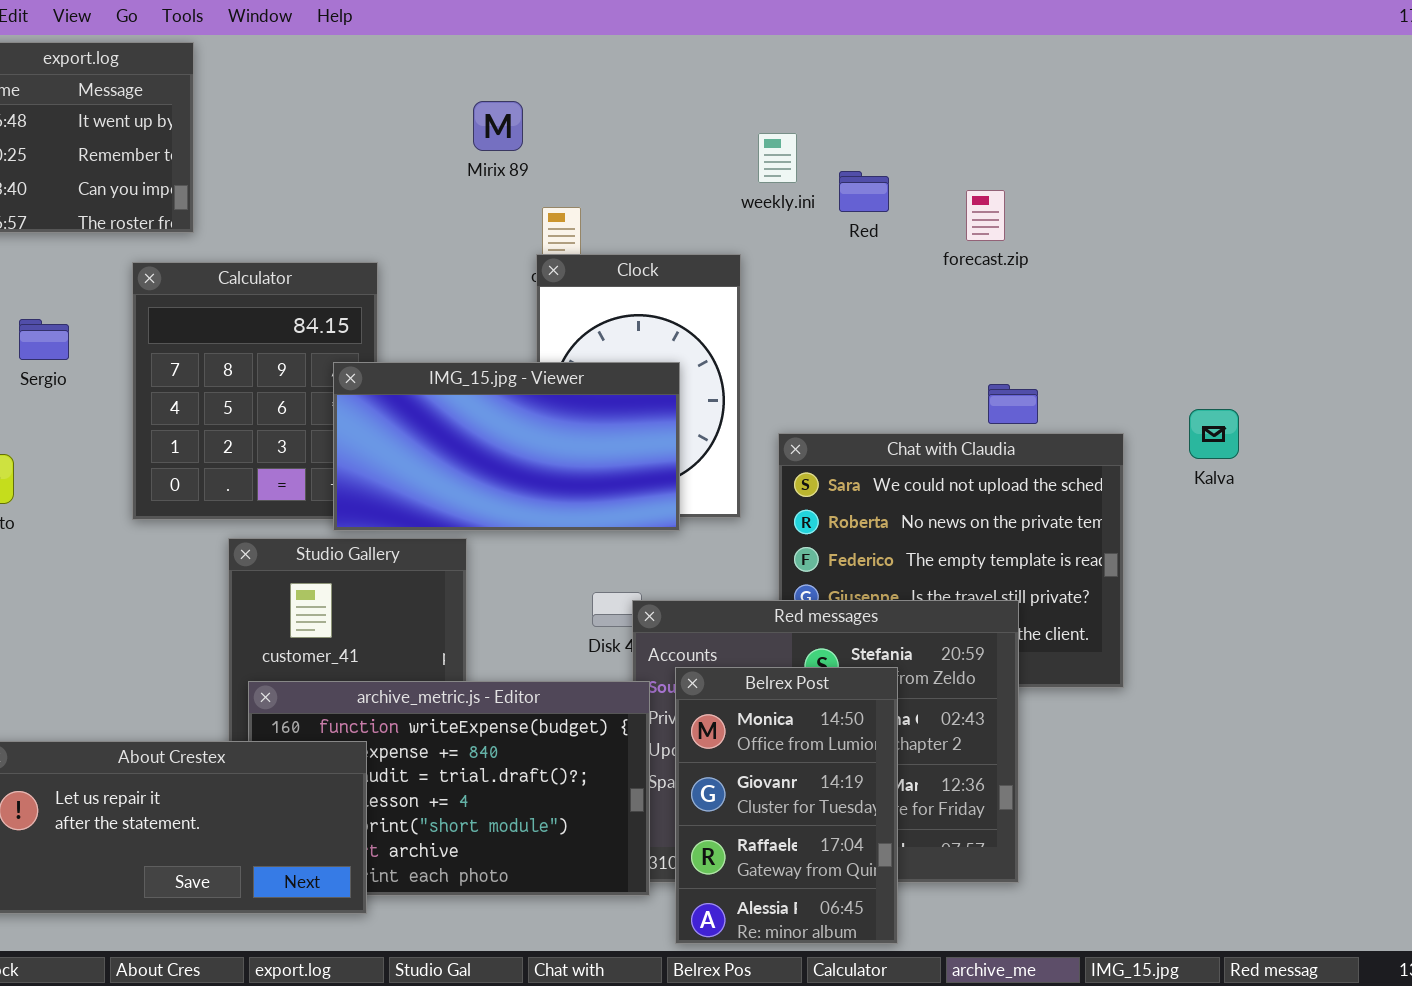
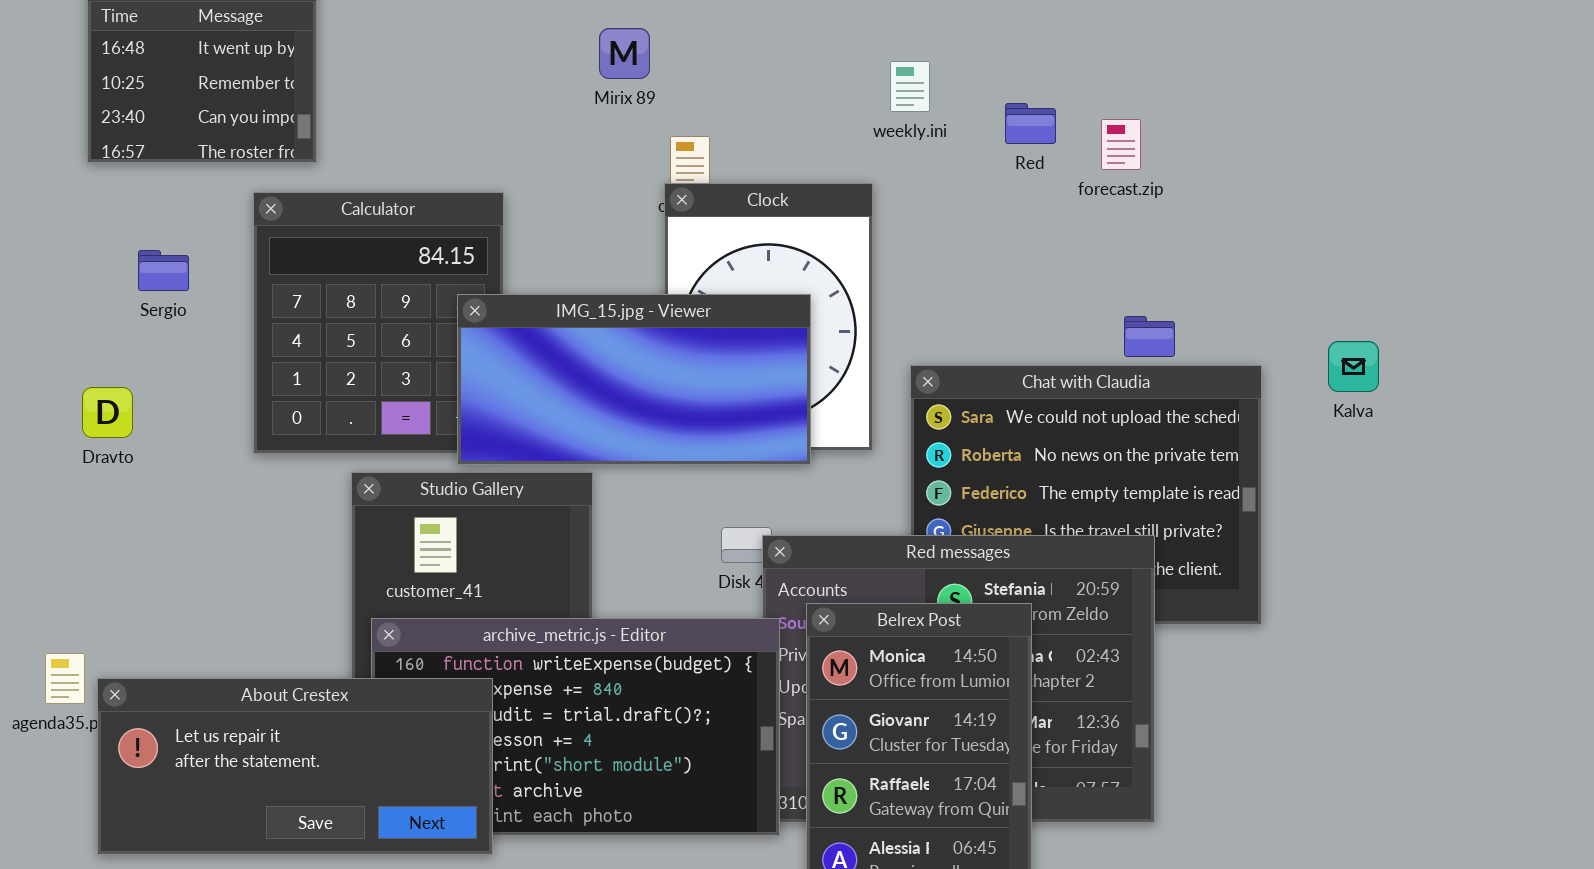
Red: [839,171,889,212] -> [1005,103,1056,144], moved

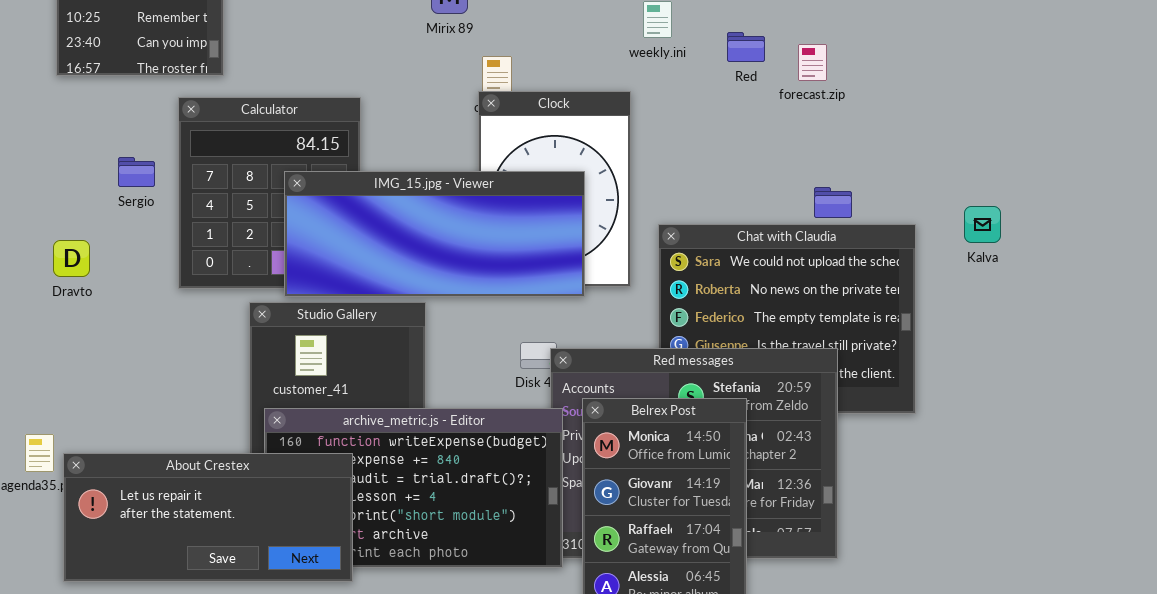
Sergio: [138,250,189,291] -> [118,157,155,187], moved
IMG_15.jpg - Viewer: [457,294,811,465] -> [284,171,585,297], resized

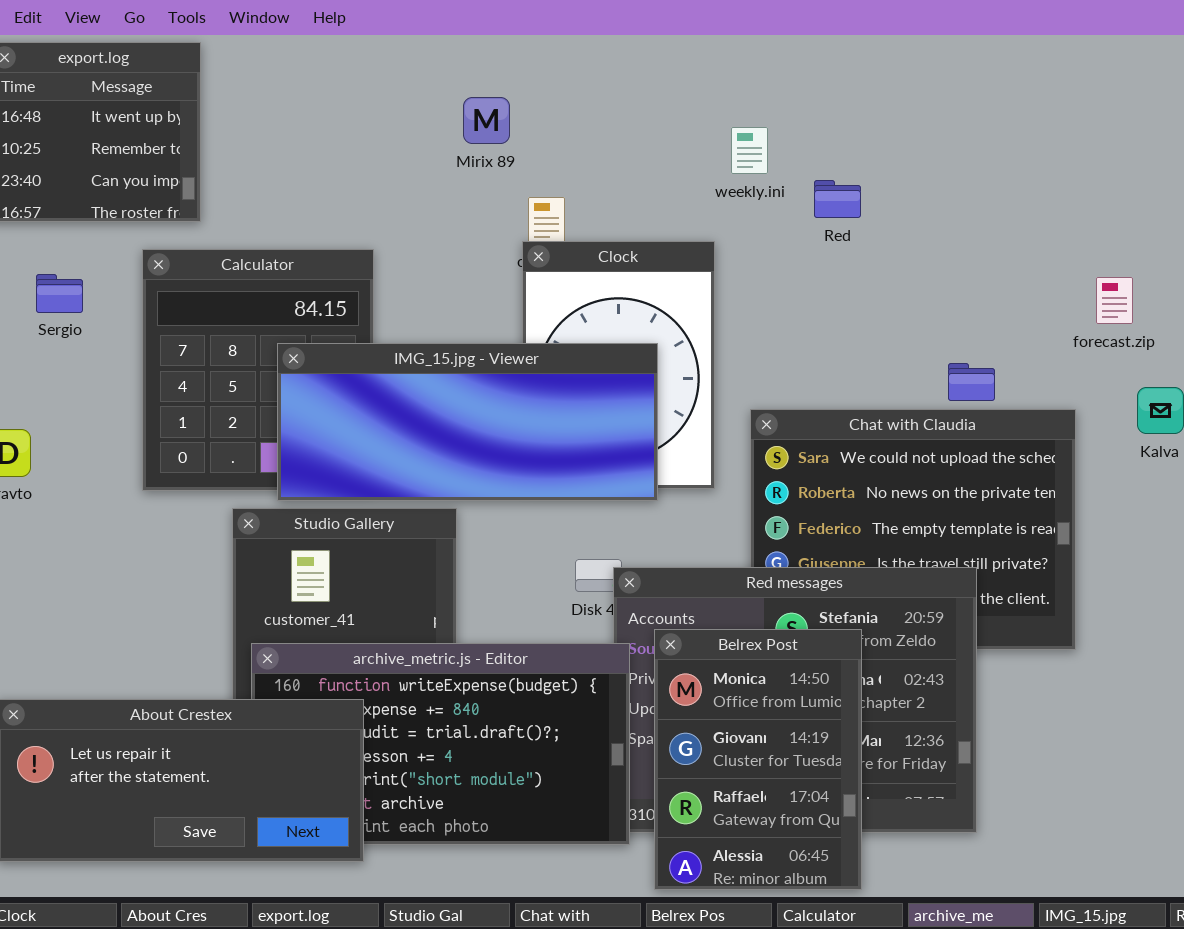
Red: [727,32,765,62] -> [814,180,861,218], moved
forecast.zip: [798,44,827,81] -> [1096,277,1133,324], moved
Sergio: [118,157,155,187] -> [36,274,83,313], moved

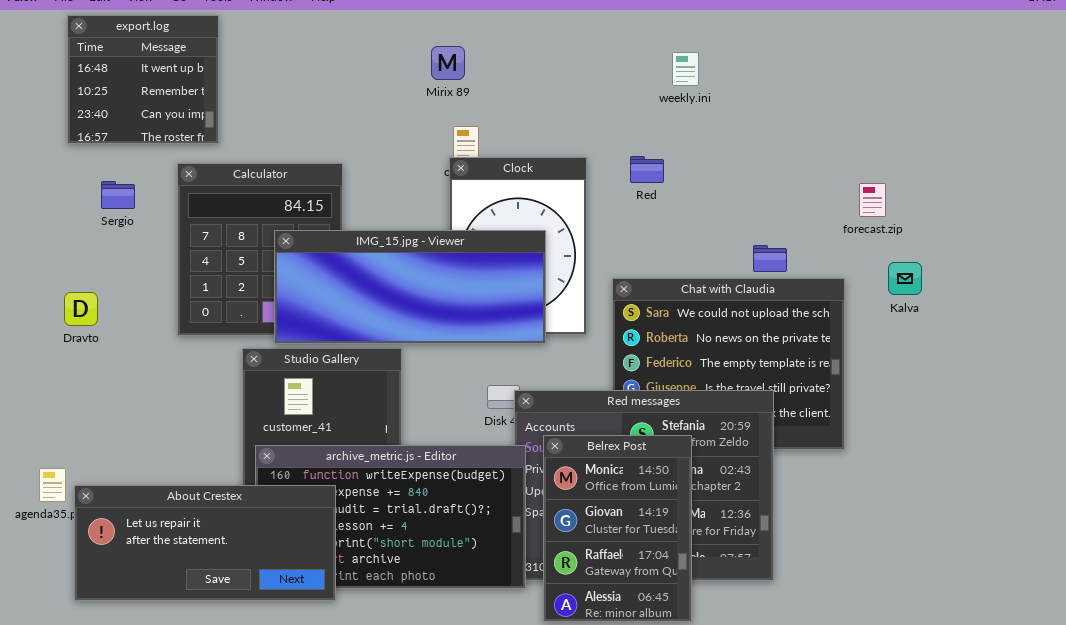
Mirix 89: [463,97,510,144] -> [431,46,465,80], moved
weekly.ini: [731,127,768,174] -> [672,52,699,86], moved
Red: [814,180,861,218] -> [630,156,664,183], moved

